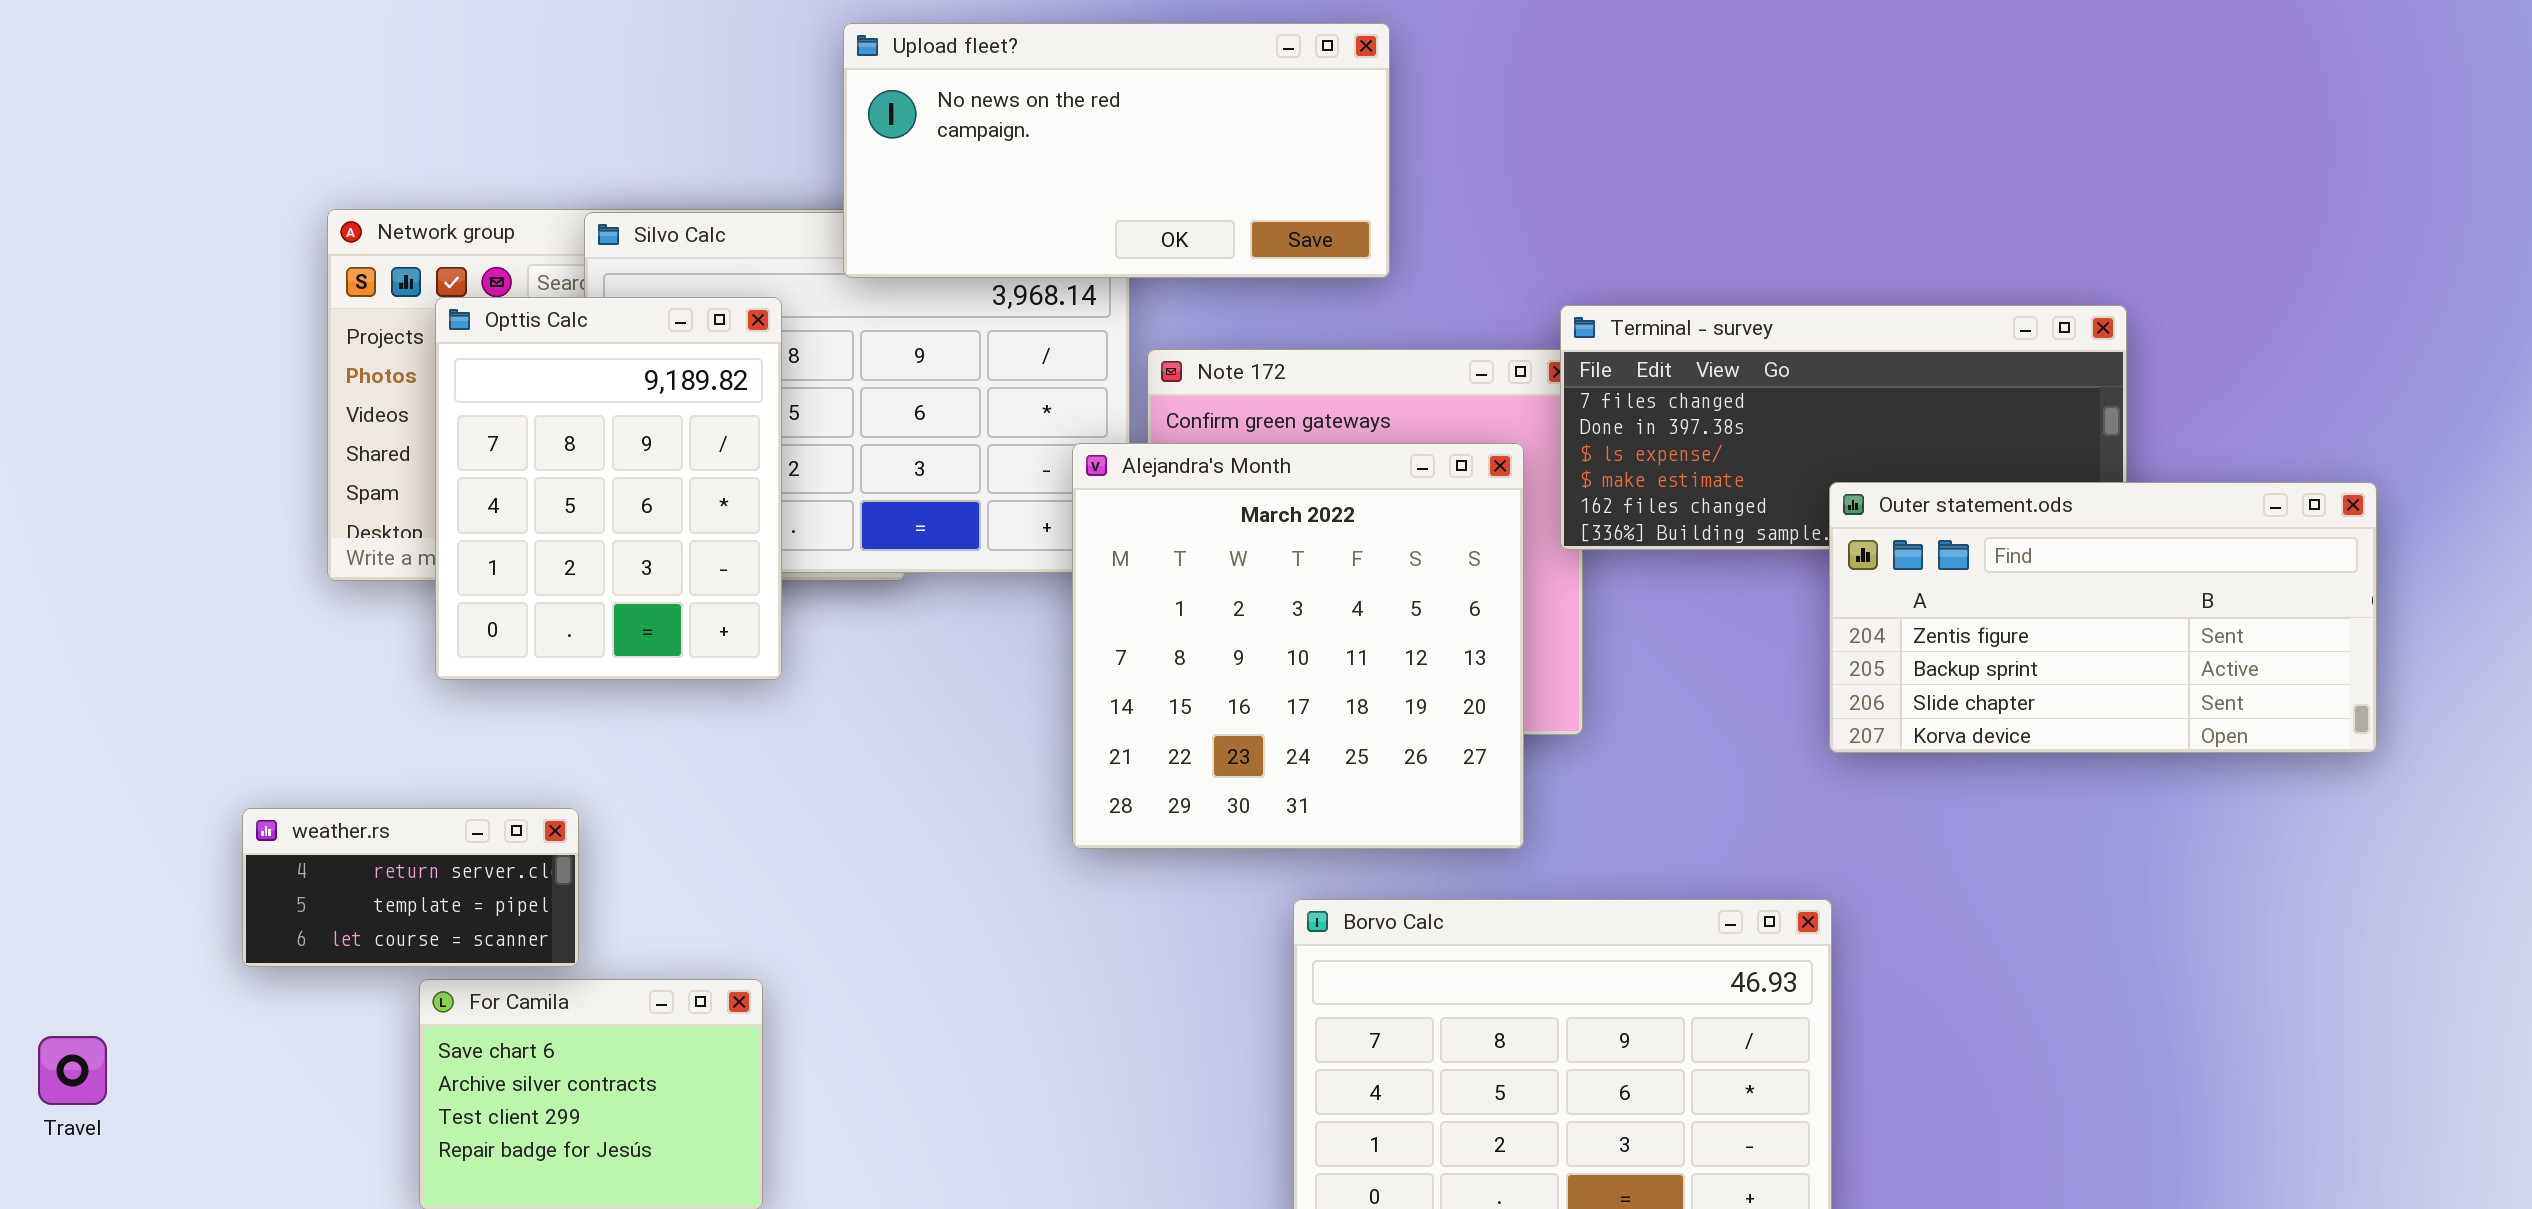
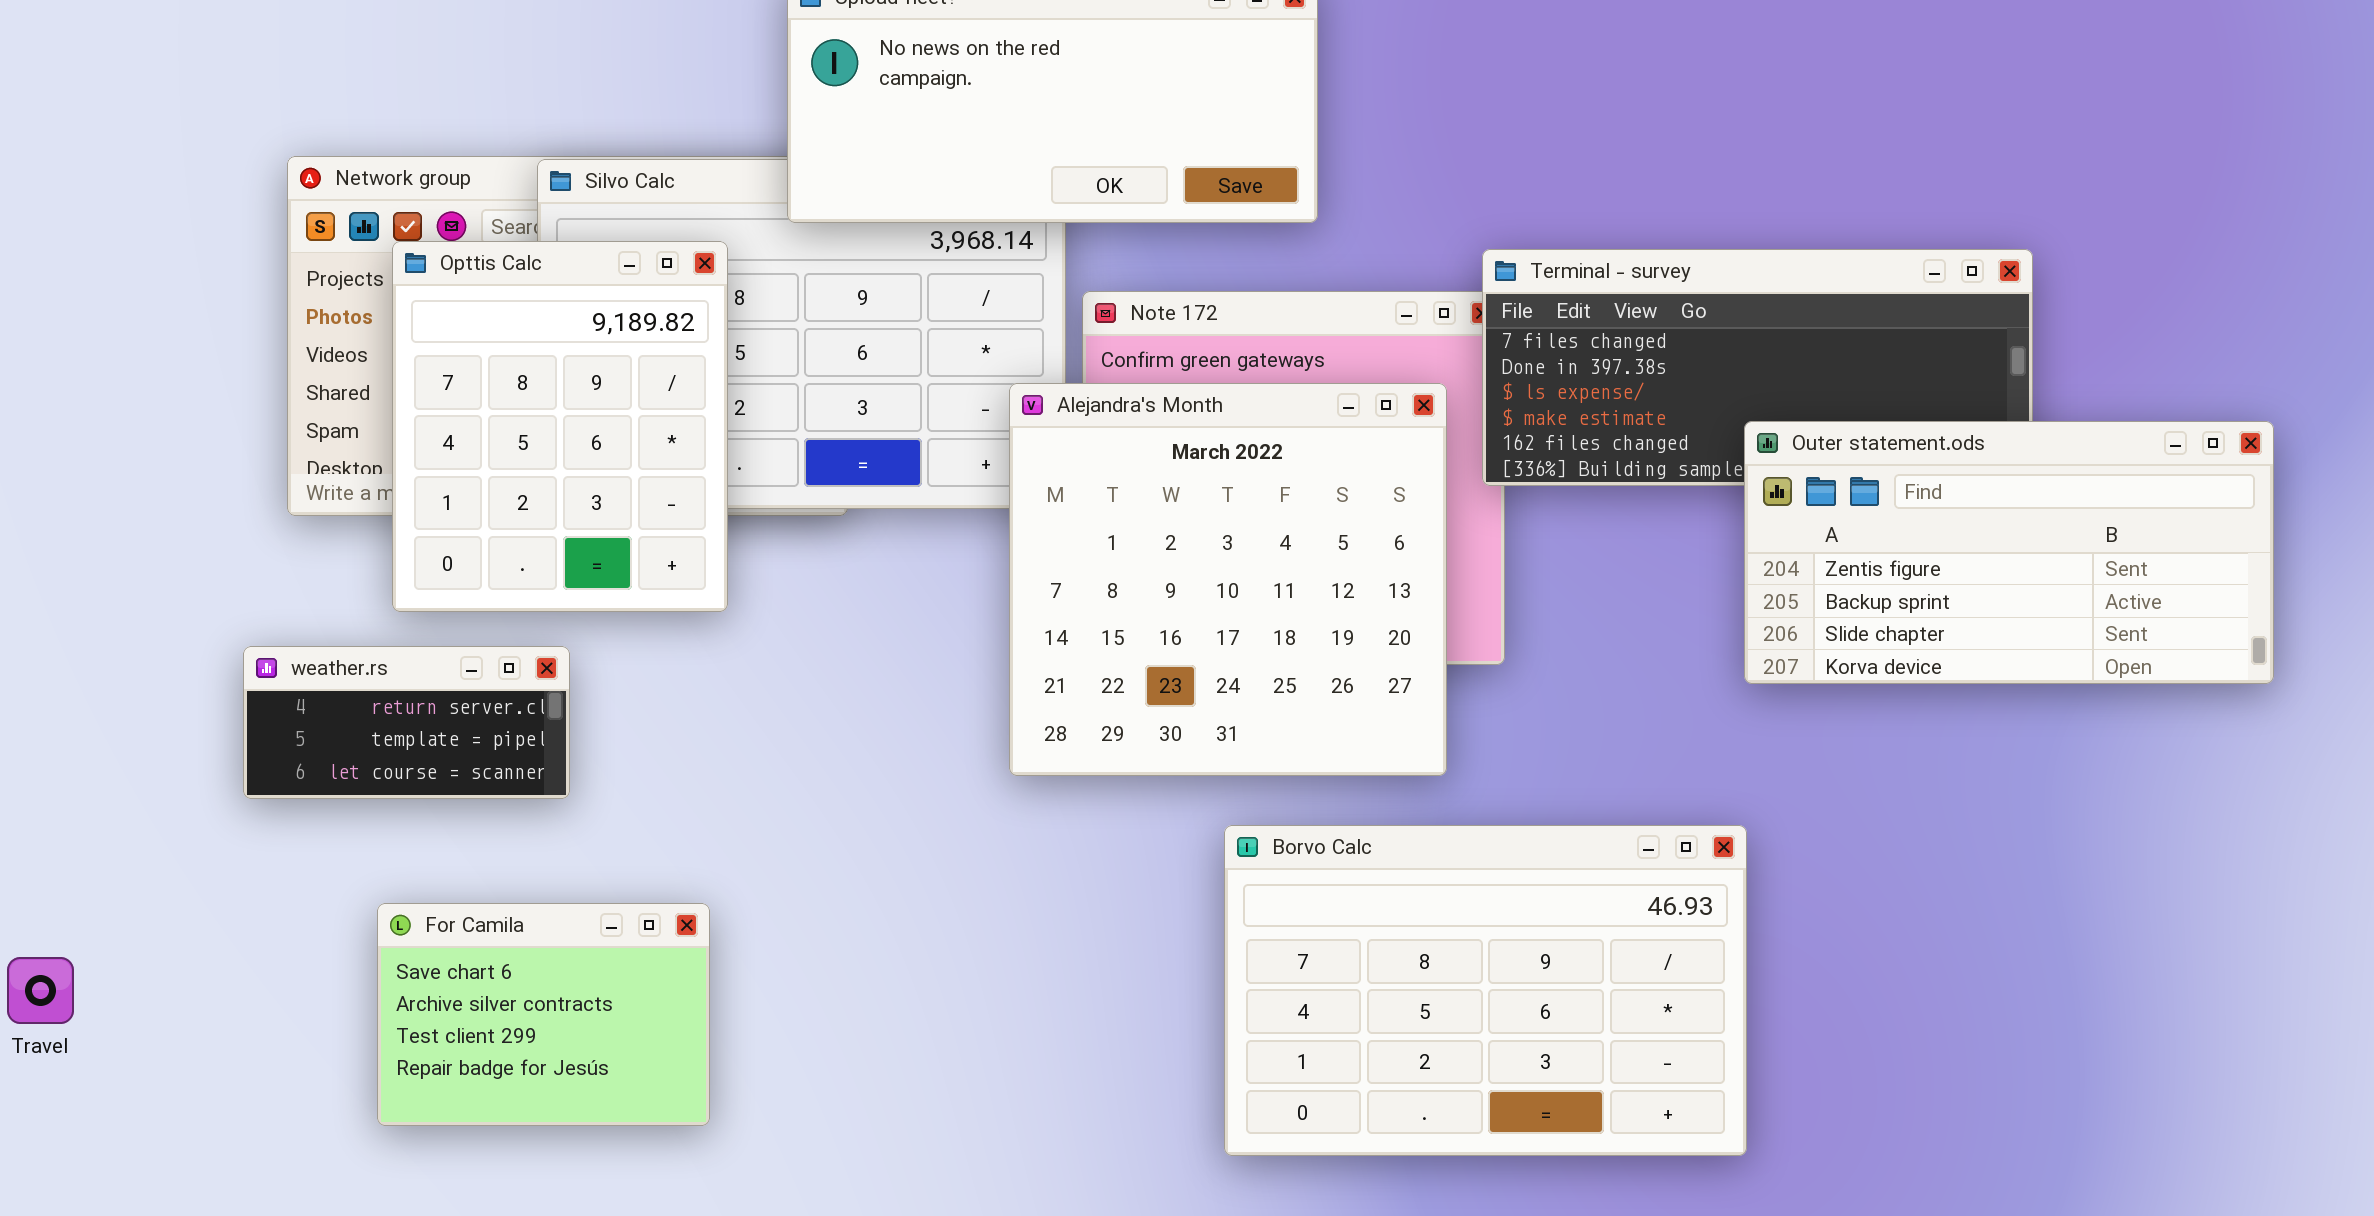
weather.rs: [242,808,579,967] -> [243,646,570,799], moved

